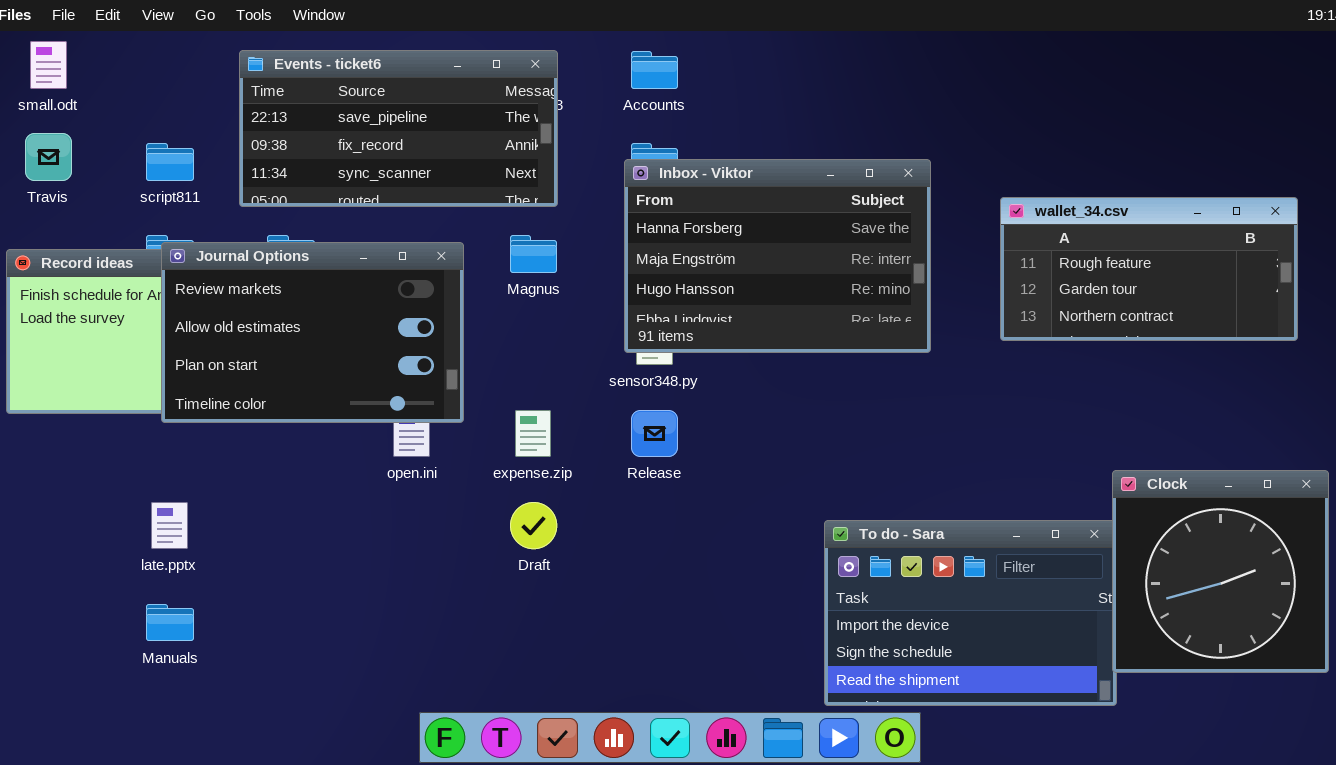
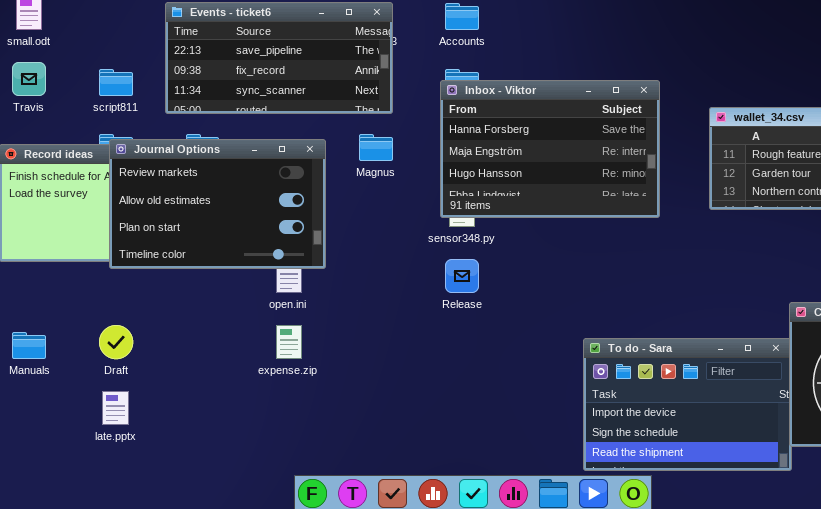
expense.zip: [515,410,551,457] -> [276,325,302,359], moved
late.pptx: [151,502,188,549] -> [102,391,129,425], moved
Draft: [510,502,557,549] -> [99,325,133,359], moved
Manuals: [146,604,194,641] -> [12,332,46,359], moved

